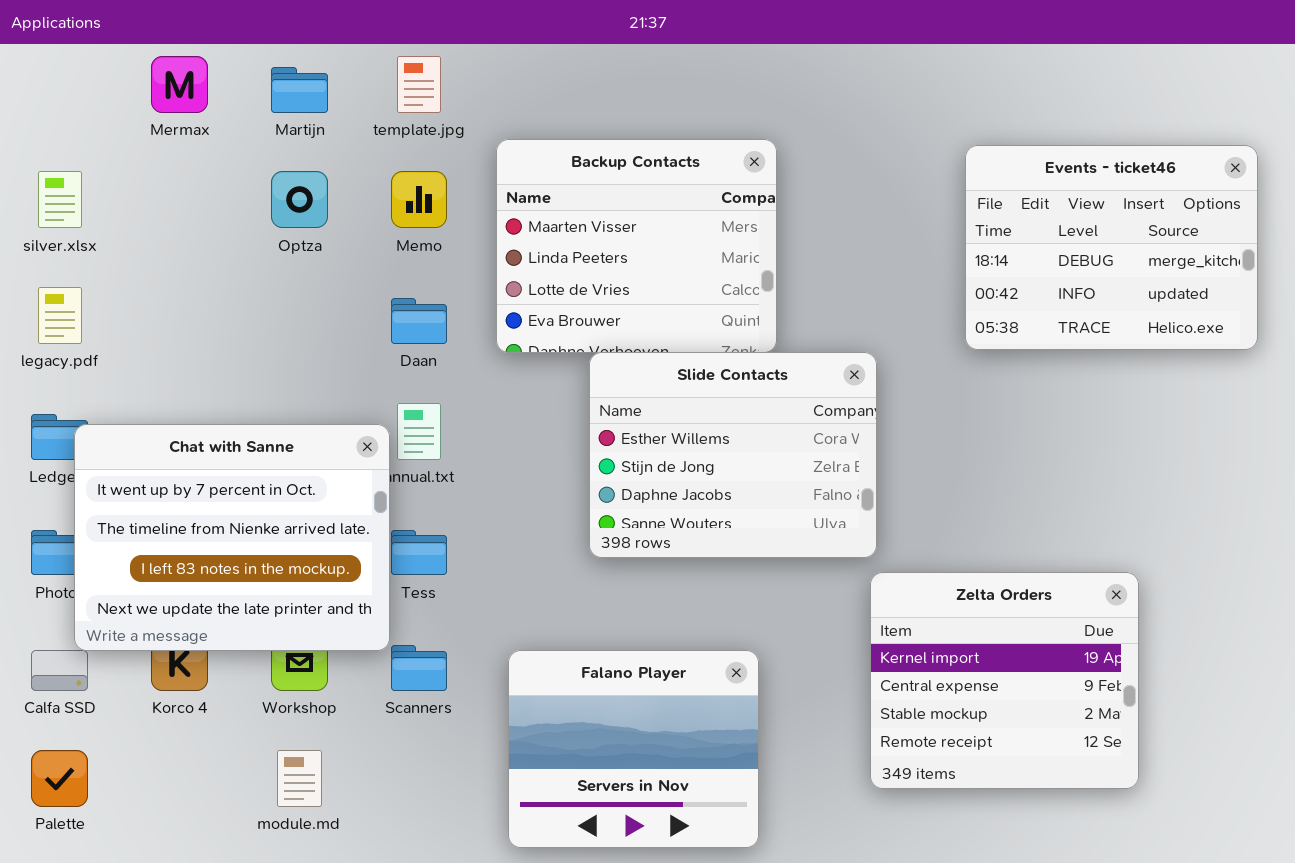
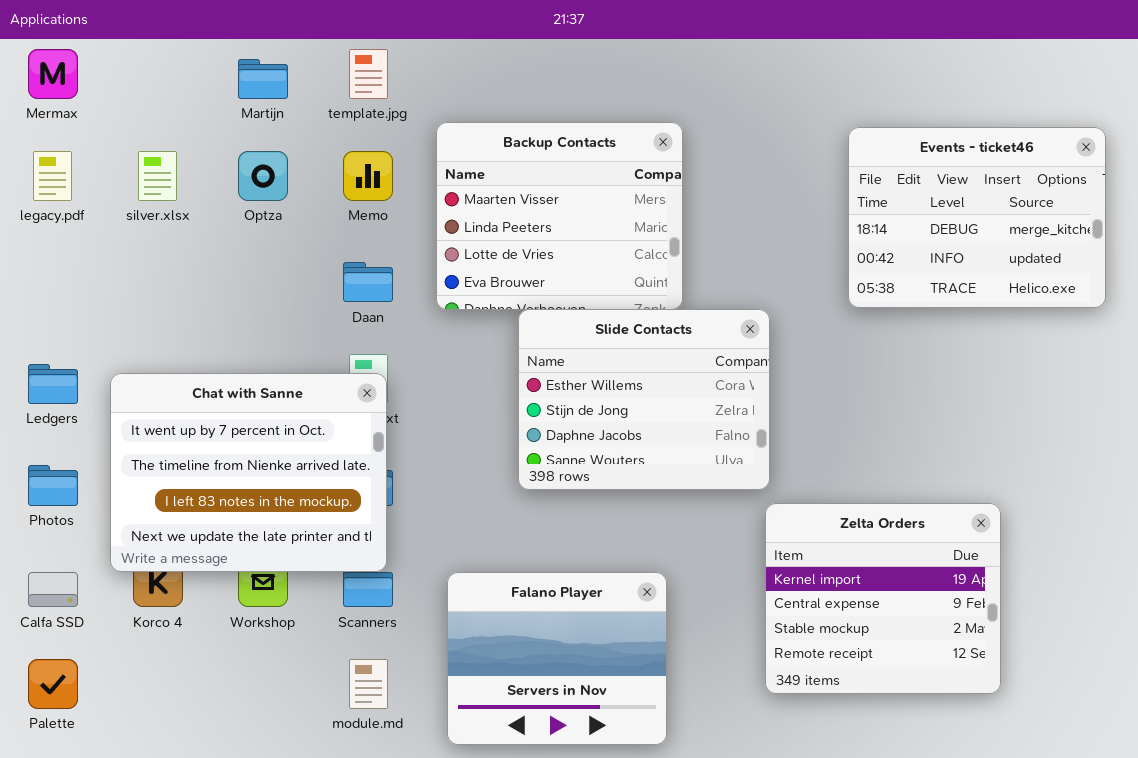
Mermax: [151,56,208,113] -> [28,49,78,99], moved
silver.xlsx: [38,171,82,228] -> [138,151,177,201], moved
legacy.pdf: [38,287,82,344] -> [33,151,72,201], moved
Chat with Sanne: [74,424,390,651] -> [110,373,387,572], moved
module.md: [277,750,322,807] -> [349,659,388,709], moved

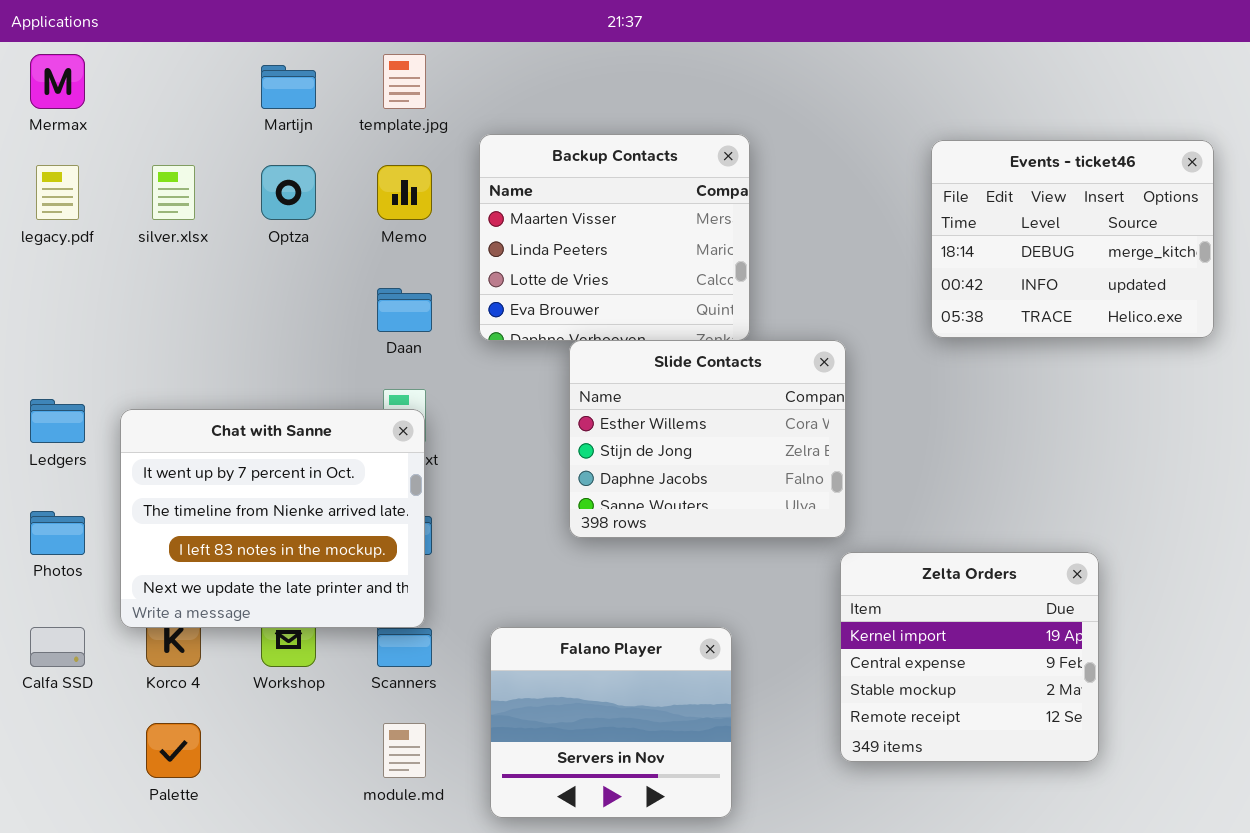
Palette: [28,659,78,709] -> [146,723,201,778], moved

